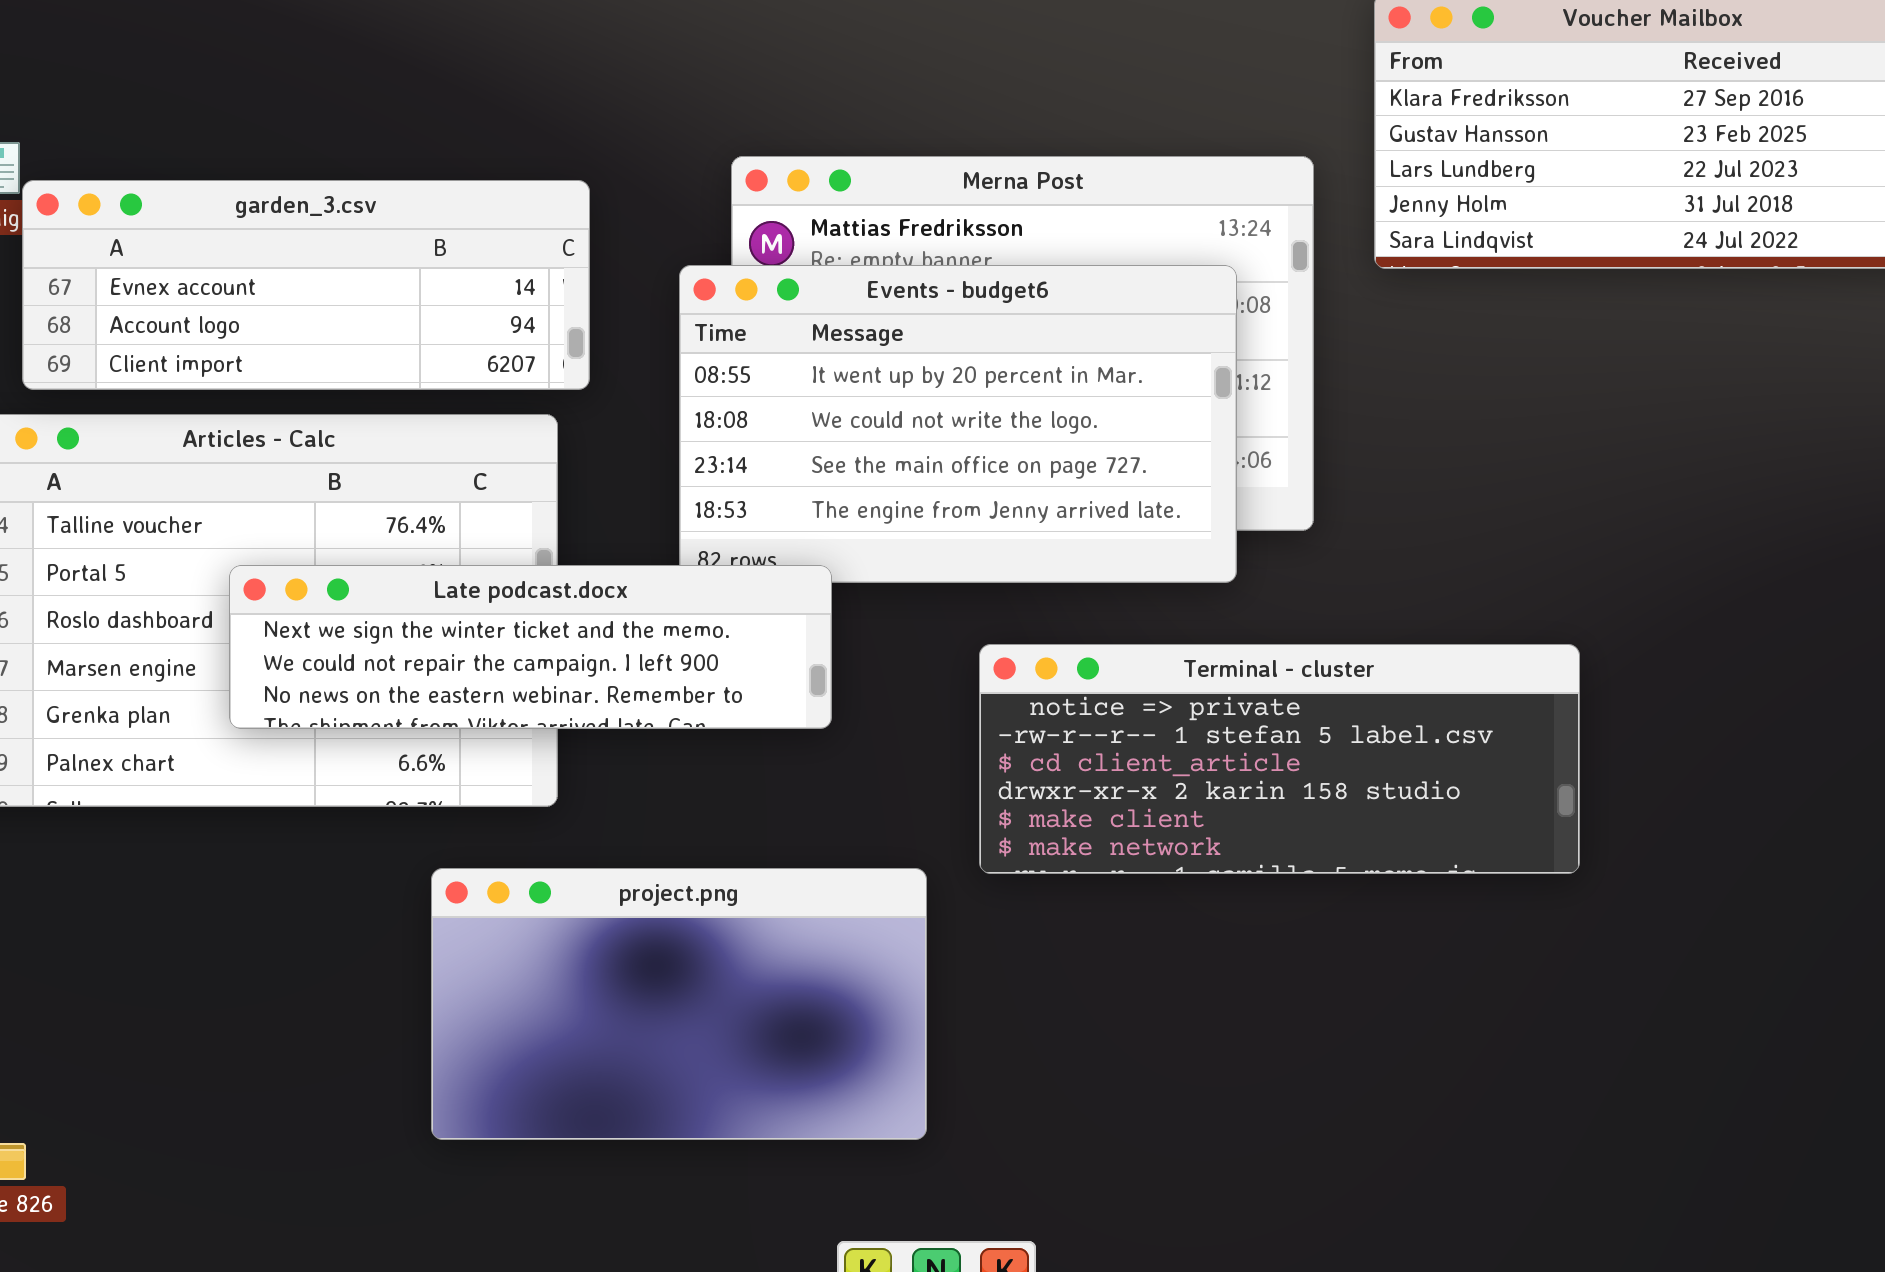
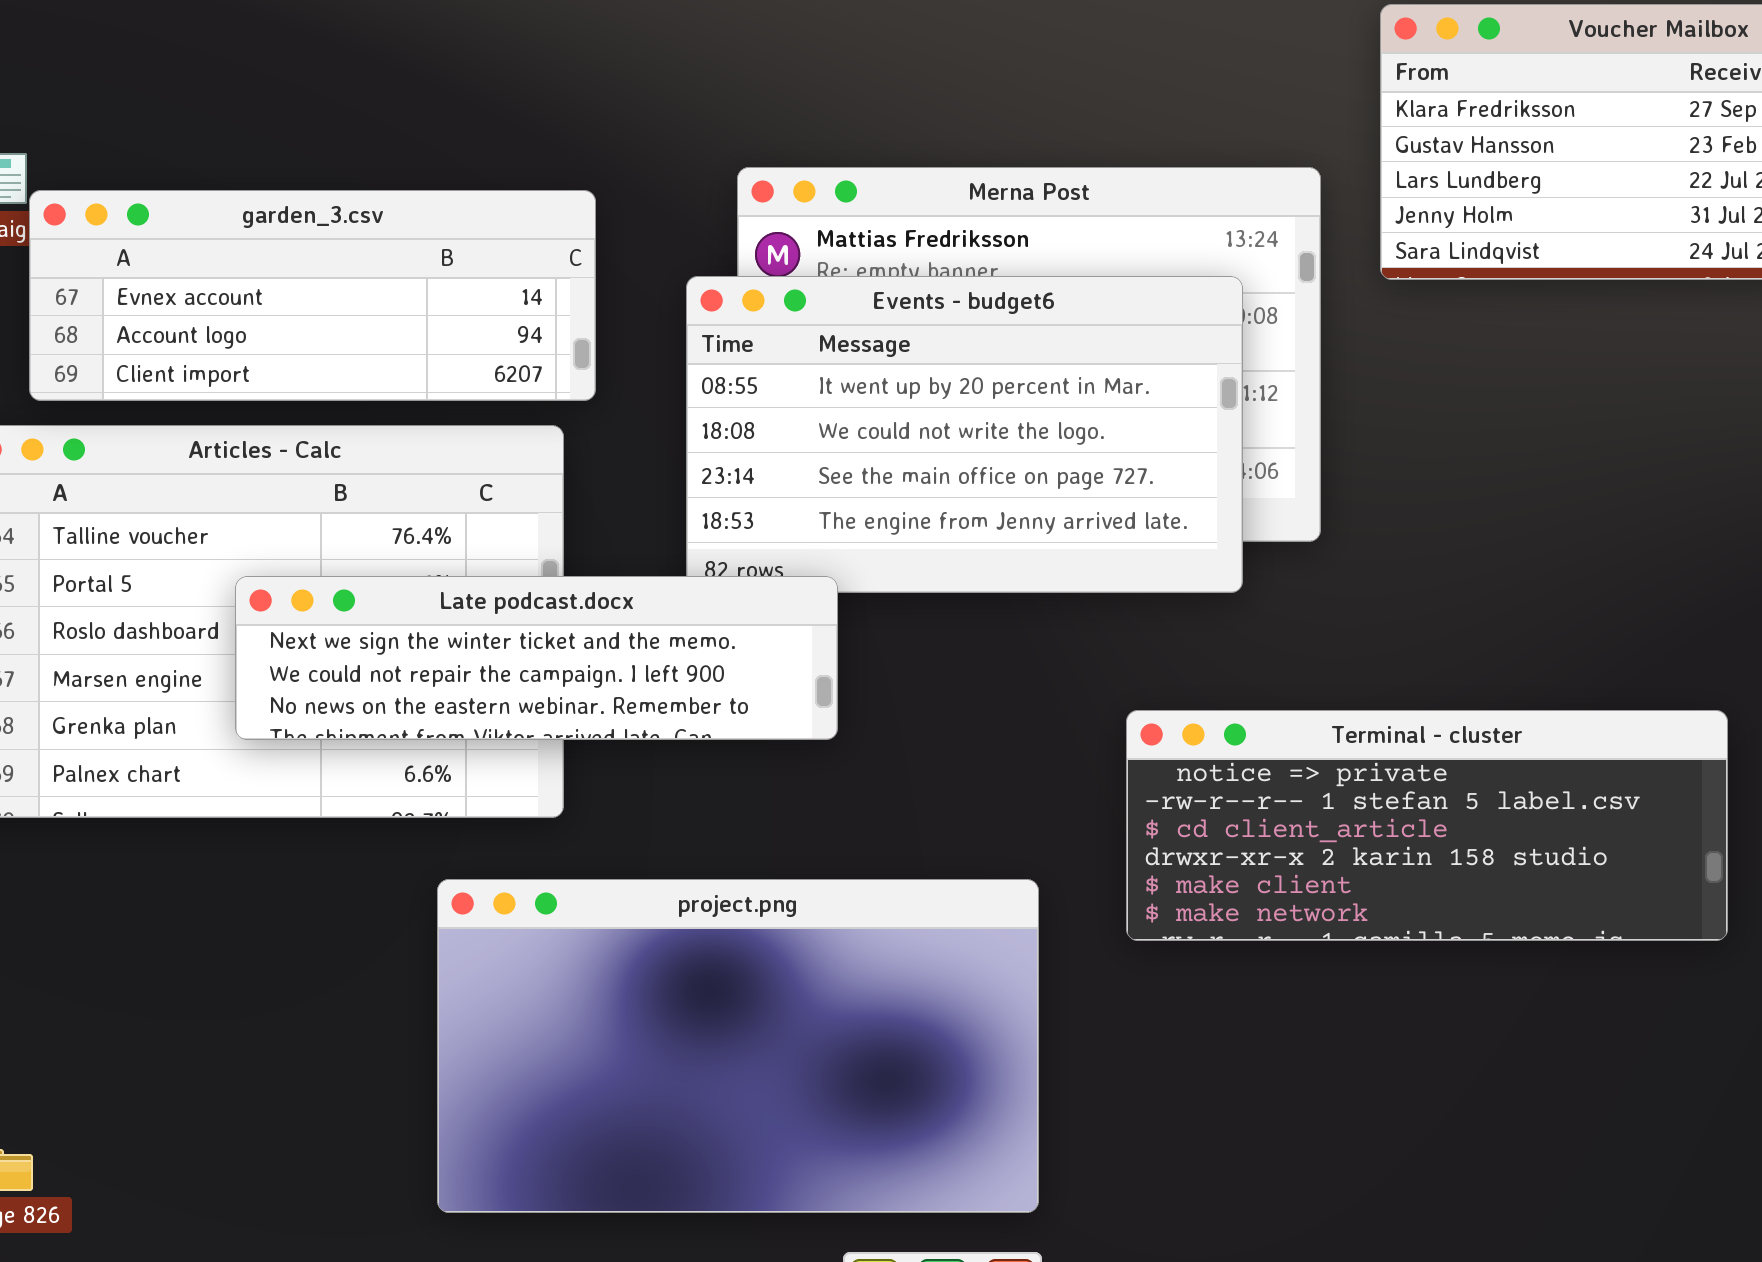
Terminal - cluster: [979,644,1580,874] -> [1126,710,1728,941], moved
project.png: [431,868,927,1140] -> [437,879,1039,1213], resized

